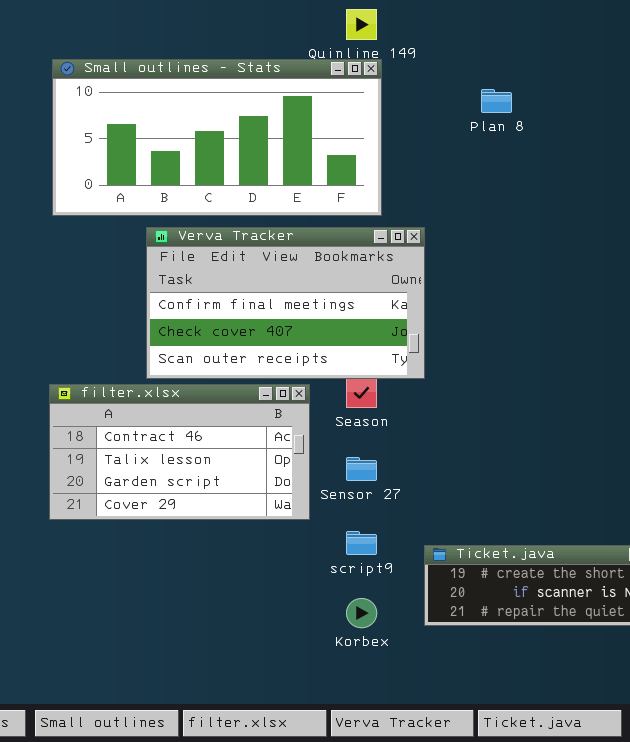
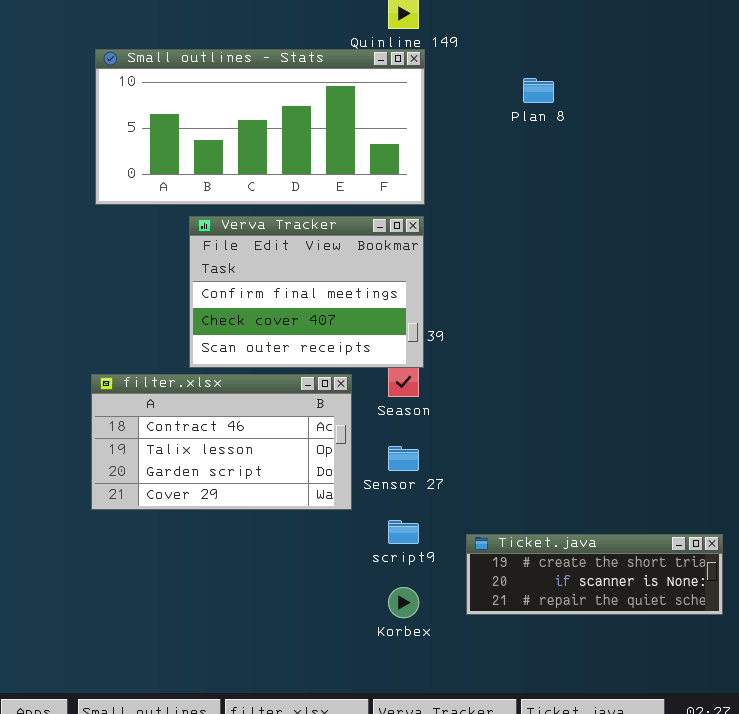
Verva Tracker: [146,227,425,379] -> [189,216,424,368], resized

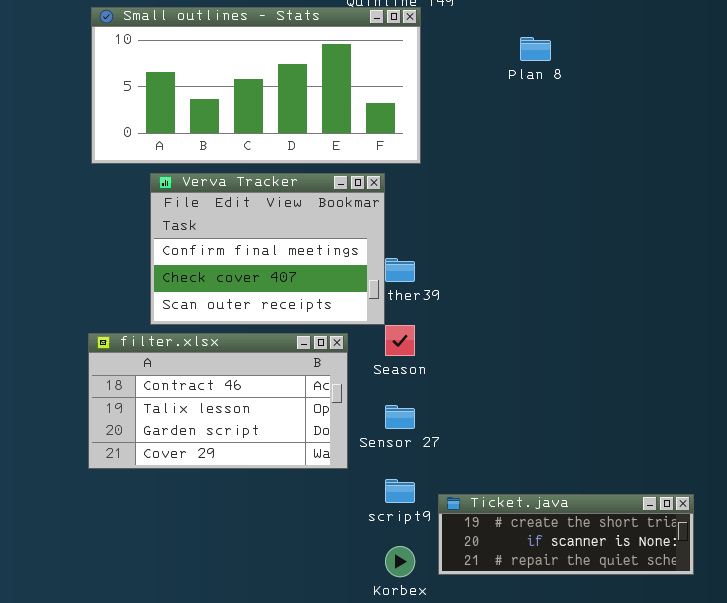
Verva Tracker: [189,216,424,368] -> [150,173,385,325], moved
Ticket.java: [466,534,723,615] -> [438,494,694,575], moved

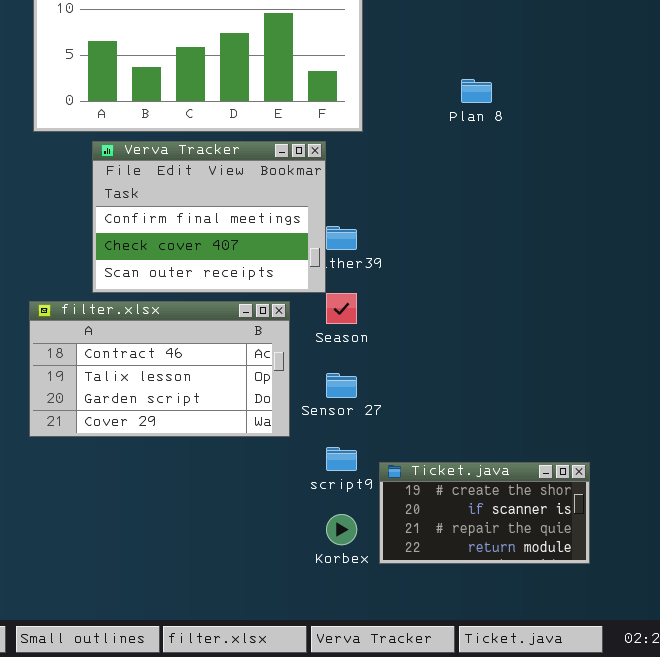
Plan 8: [520,37,551,61] -> [461,79,492,103], moved
Ticket.java: [438,494,694,575] -> [379,462,590,564], resized

